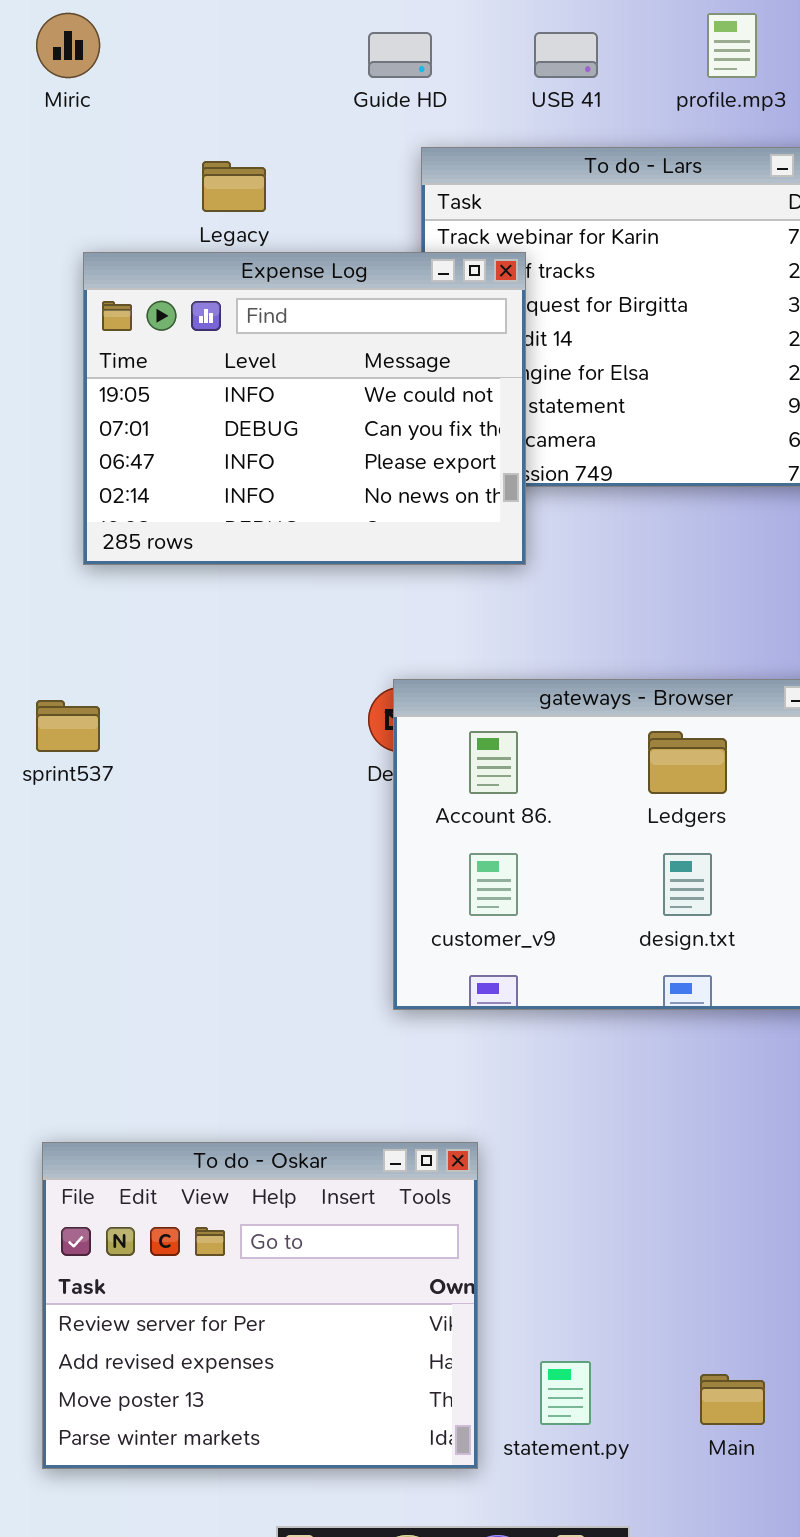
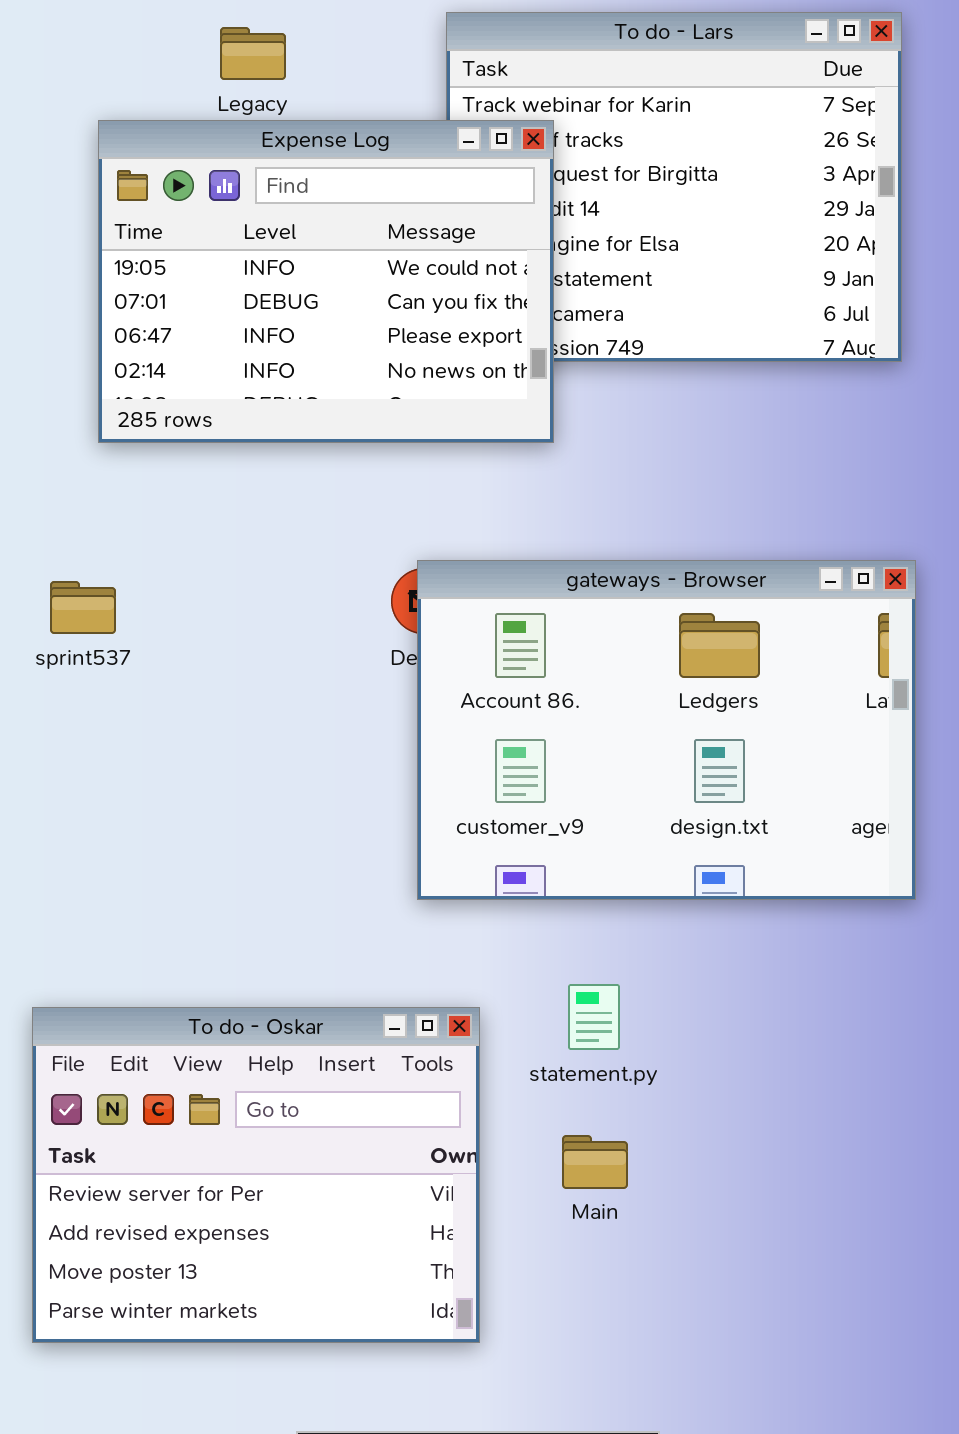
To do - Oskar: [42,1142,478,1469] -> [32,1007,480,1343], moved
statement.py: [540,1361,591,1425] -> [568,984,620,1050], moved
Main: [700,1374,765,1425] -> [562,1135,628,1189], moved

